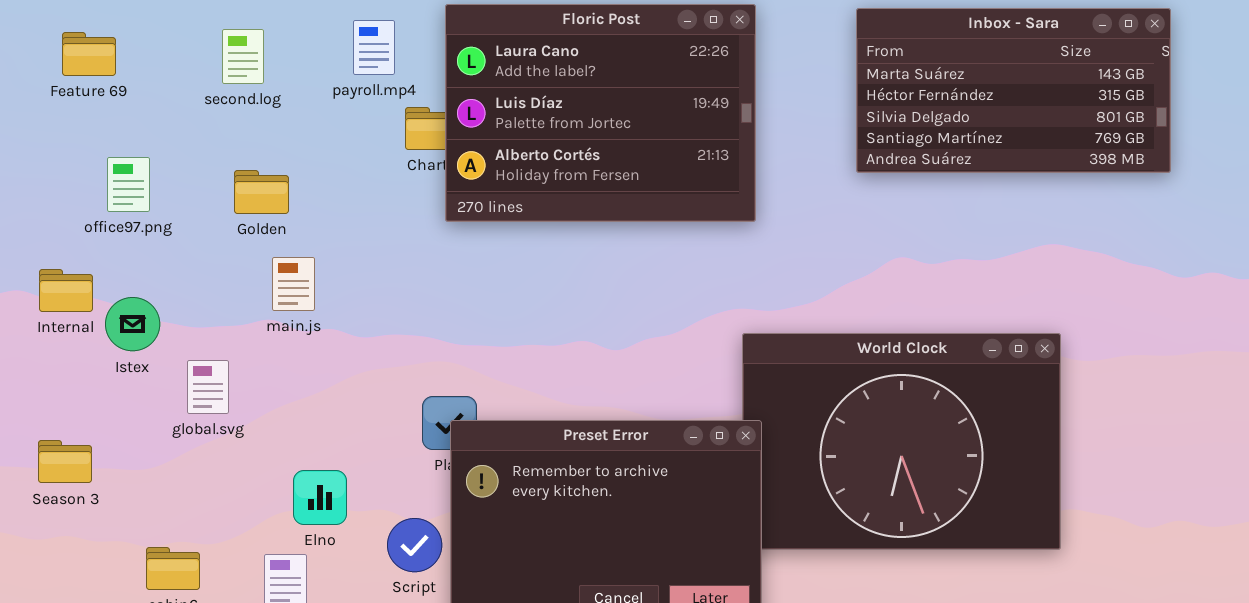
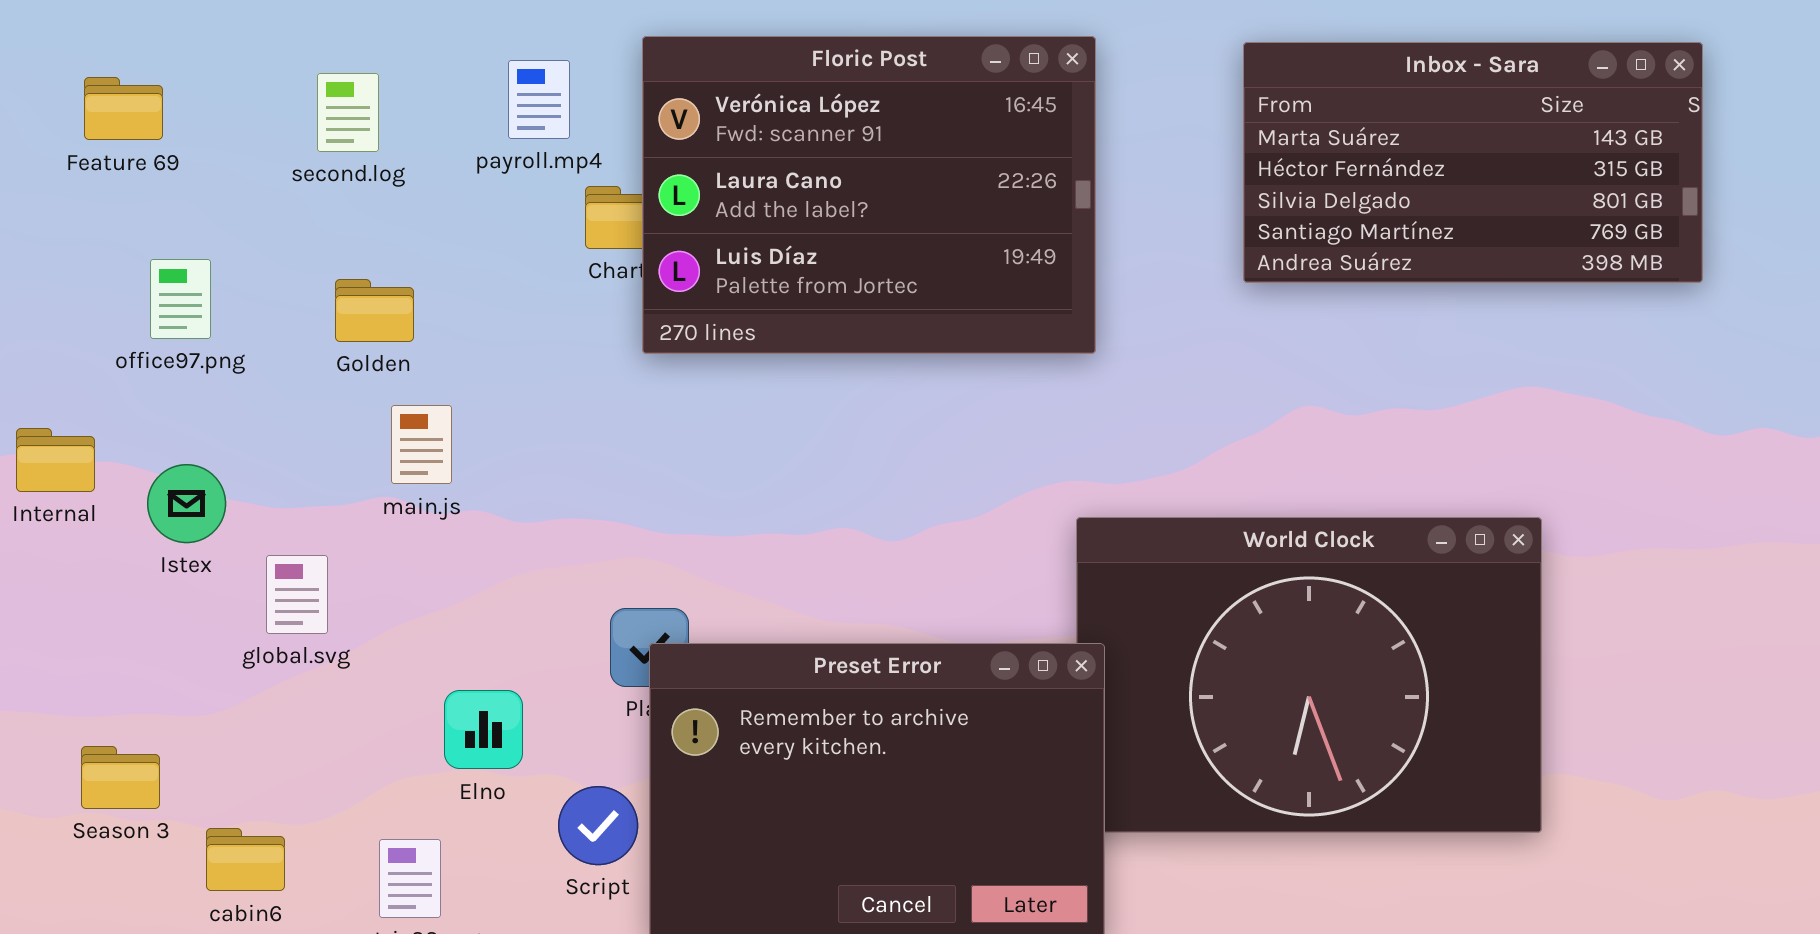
Floric Post: [445,4,756,222] -> [642,36,1096,354], scrolled up 1 row
Internal: [39,269,93,312] -> [16,428,95,492], moved
Season 3: [38,440,92,483] -> [81,746,160,809], moved
Elno: [293,470,347,525] -> [444,690,523,769], moved

